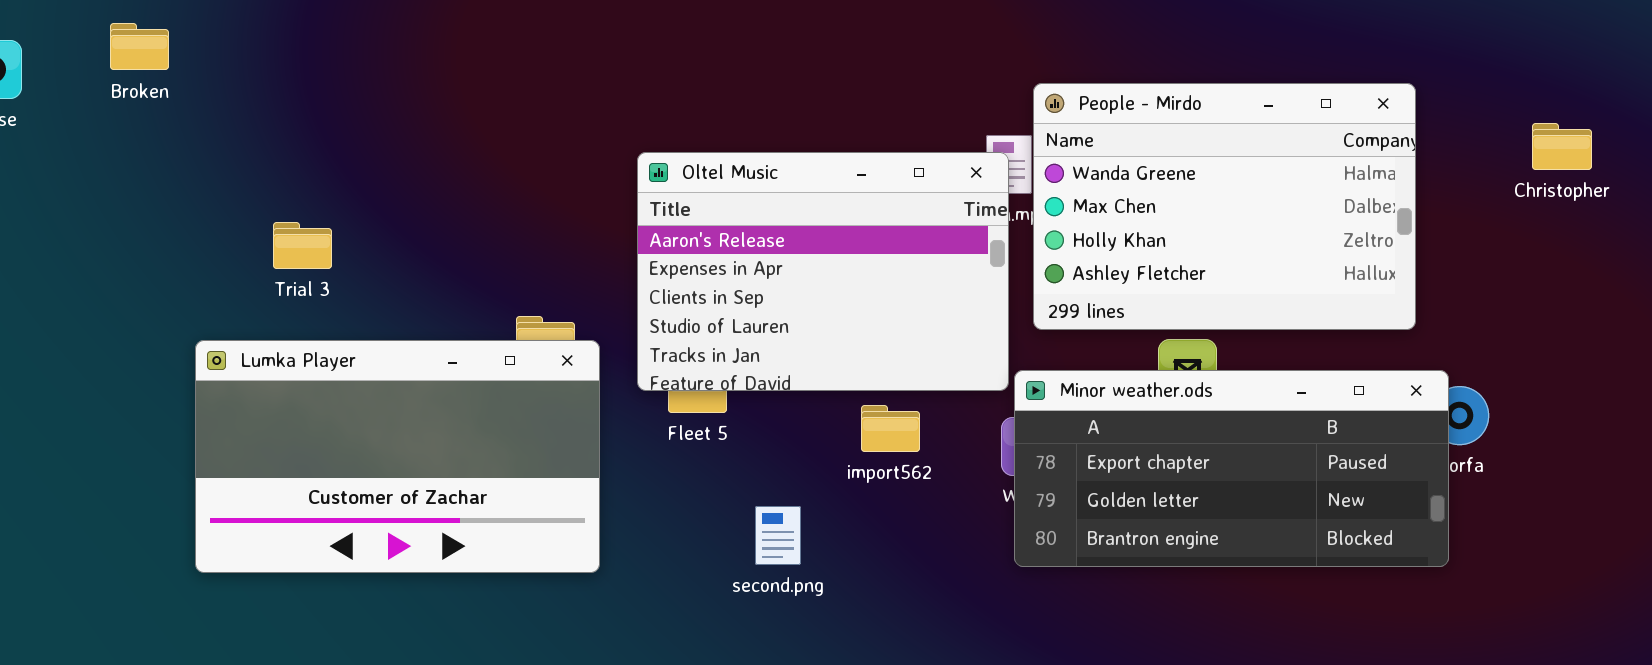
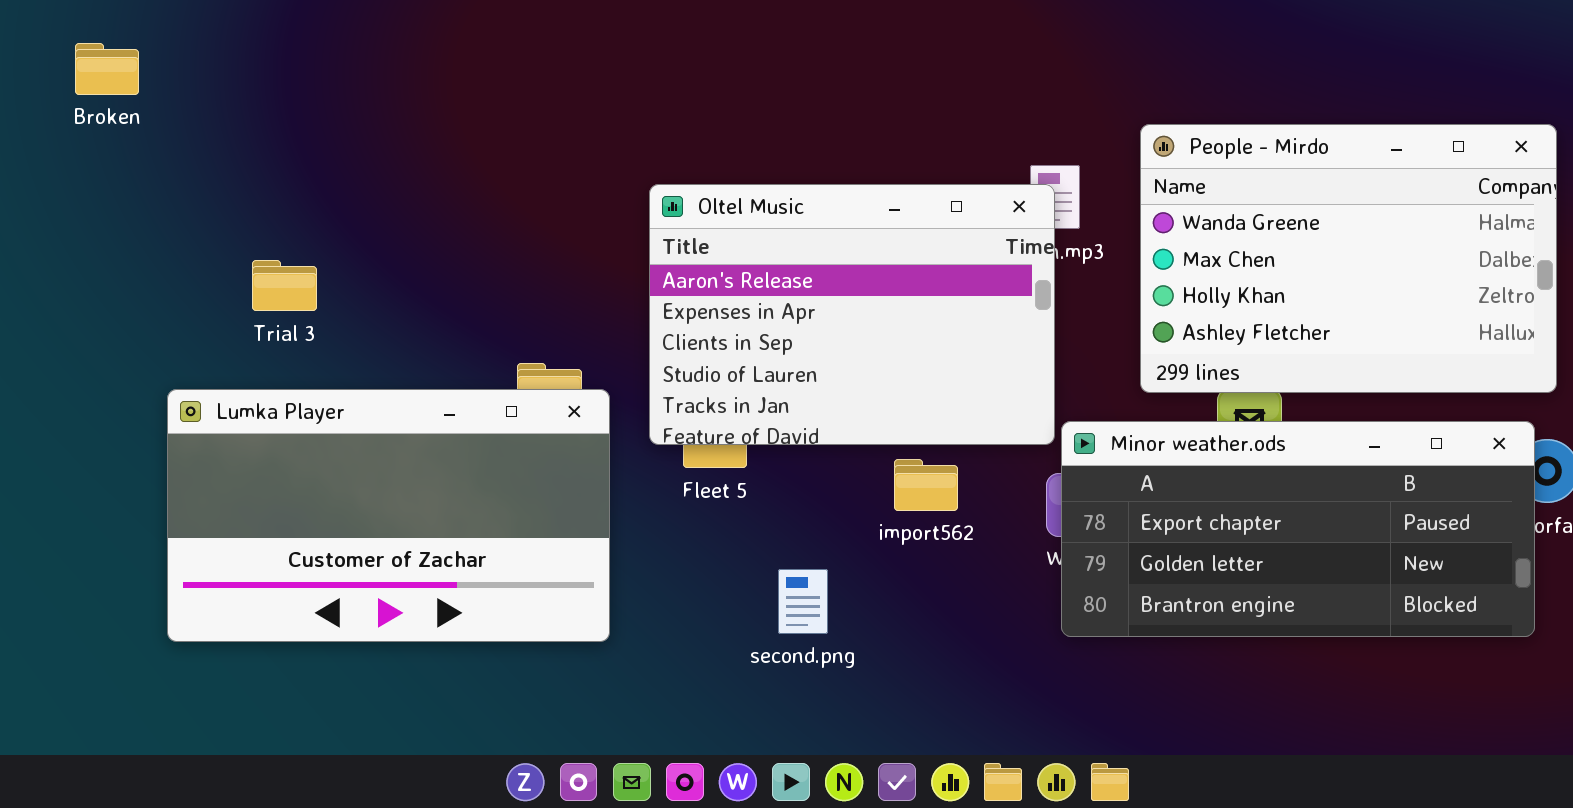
People - Mirdo: [1033,83,1416,330] -> [1140,124,1557,393], moved

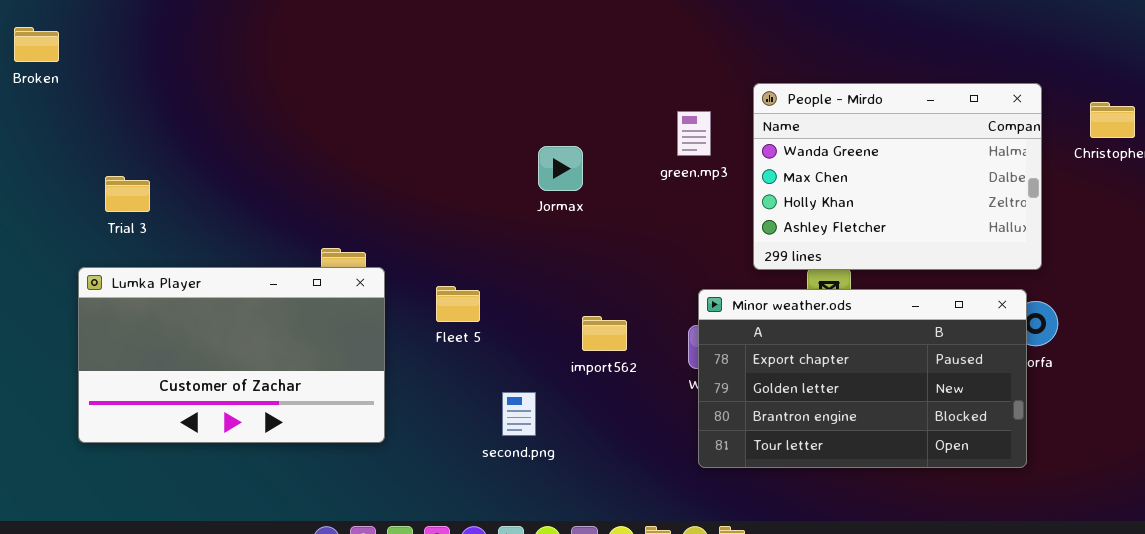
Oltel Music: [649,184,1055,445] -> none, closed
Trial 3: [252,260,317,311] -> [105,176,150,212], moved
Minor weather.ods: [1061,421,1535,637] -> [698,289,1027,468], resized

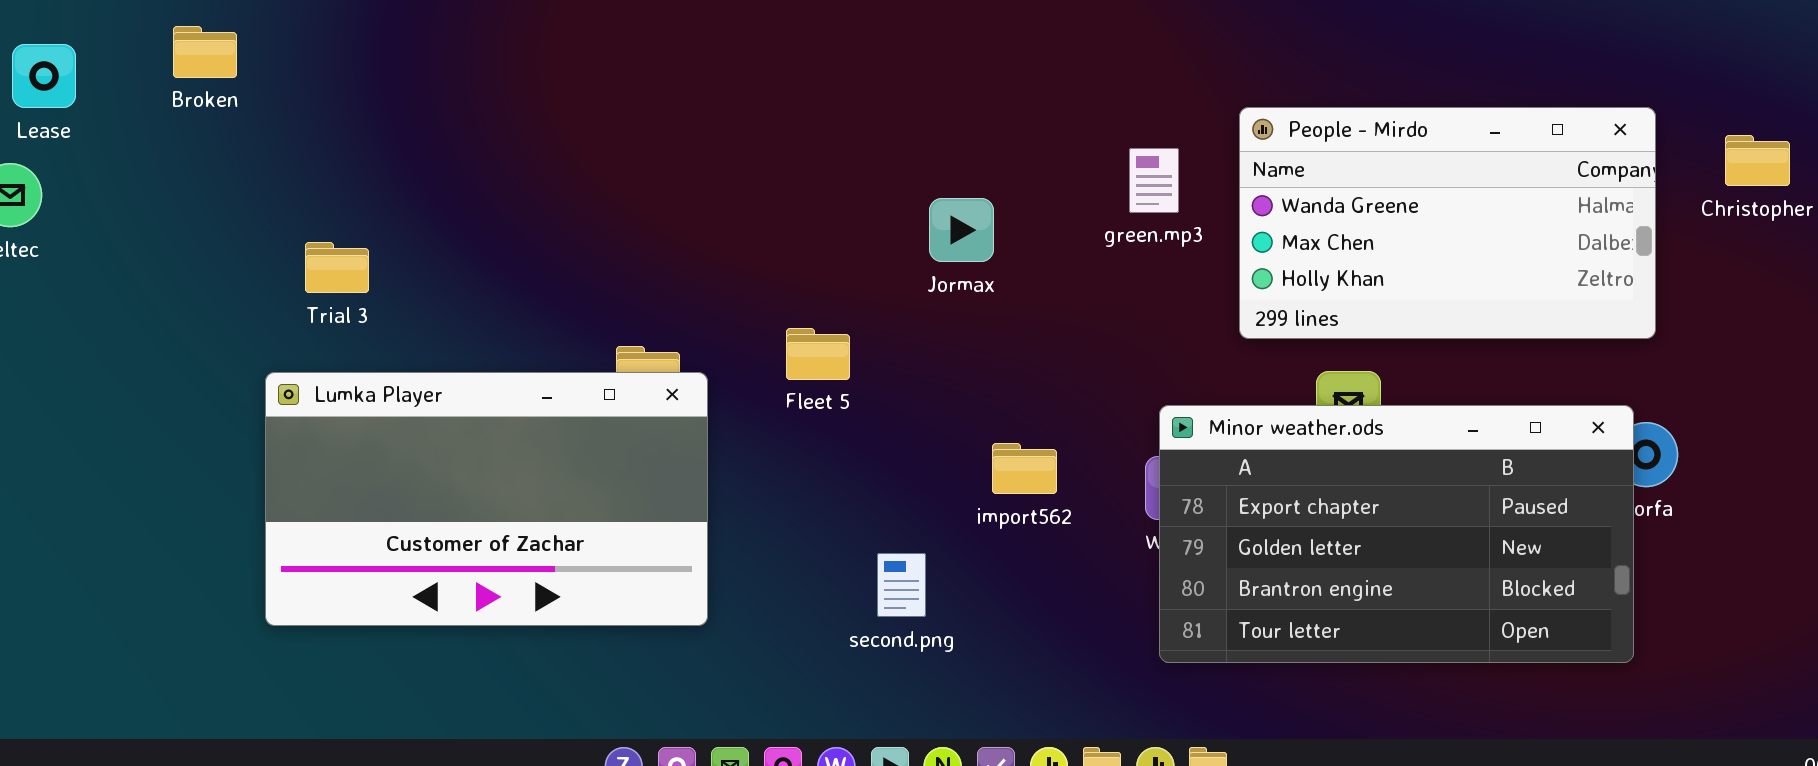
People - Mirdo: [753,83,1042,270] -> [1239,107,1656,339], resized
Fleet 5: [436,286,480,322] -> [786,328,850,380], moved

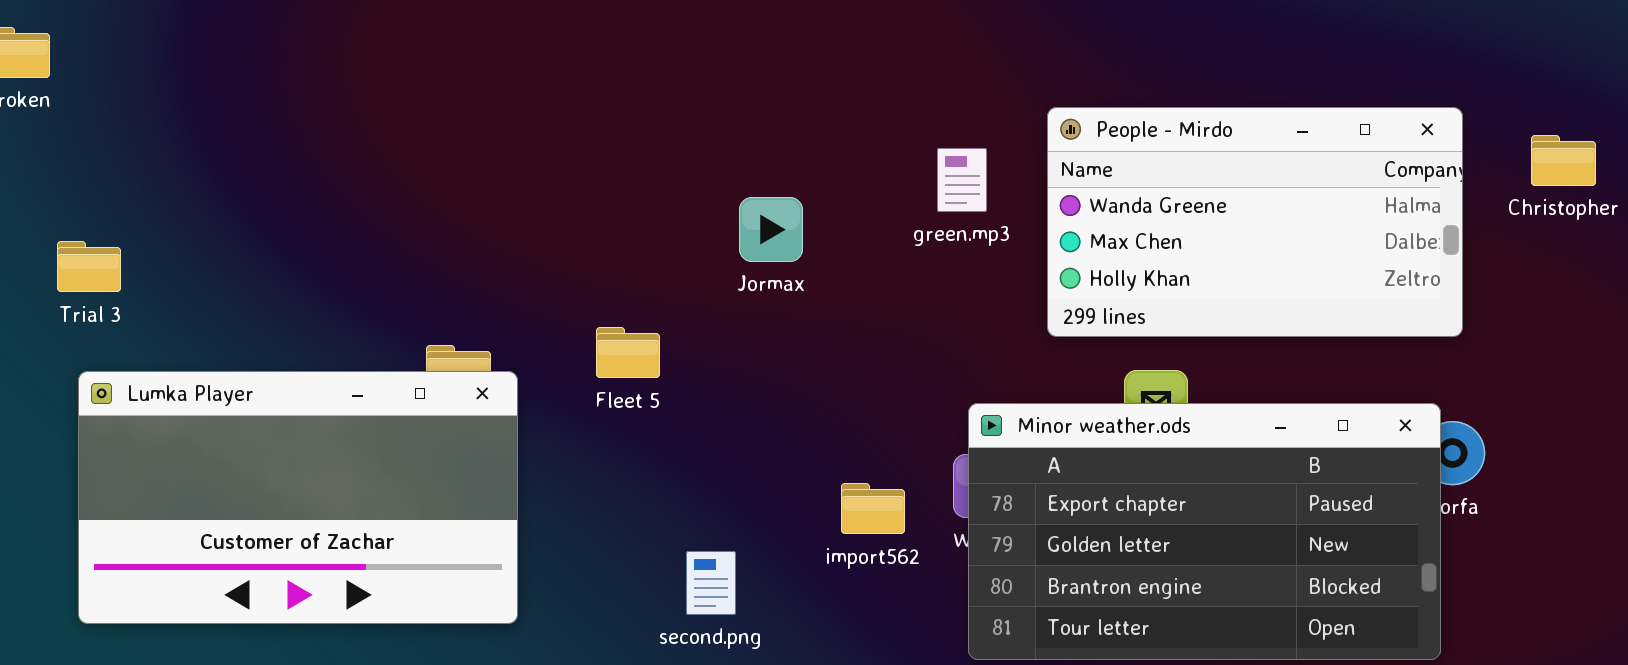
Trial 3: [305,242,369,293] -> [57,241,121,292], moved
import562: [992,443,1057,494] -> [841,483,905,534], moved

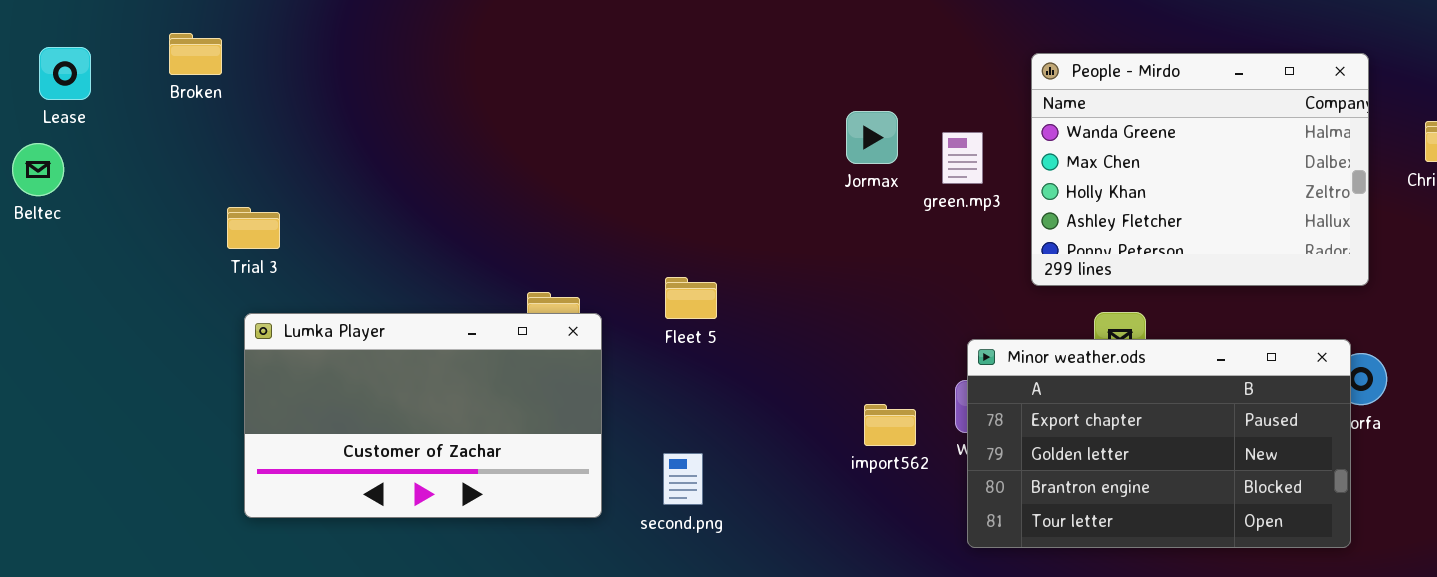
People - Mirdo: [1047,107,1463,337] -> [1031,53,1369,286], resized
Jormax: [739,197,803,262] -> [846,111,898,164], moved
second.png: [686,551,736,615] -> [663,453,703,505], moved

